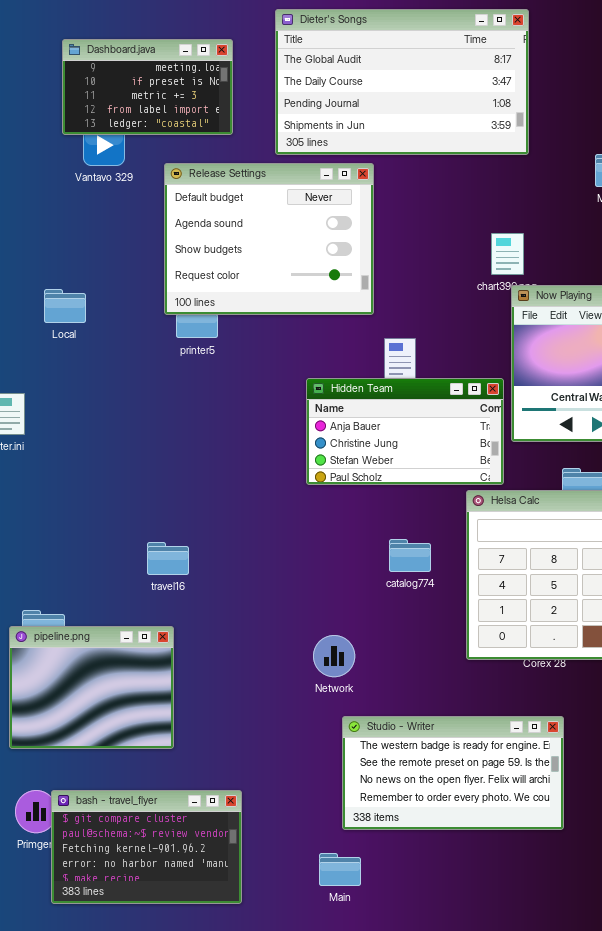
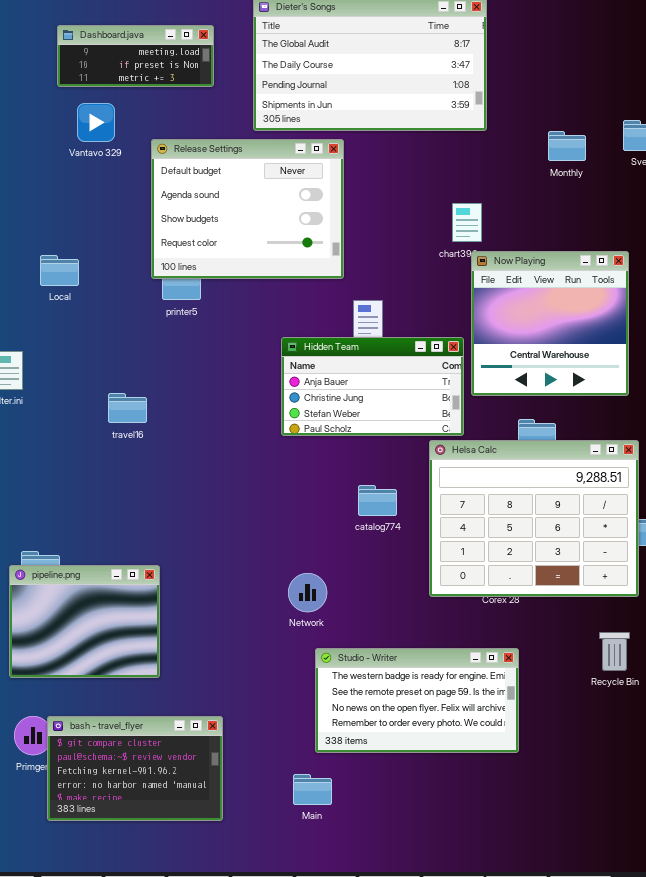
Dashboard.java: [62,39,233,135] -> [57,25,214,87], resized
travel16: [147,542,189,575] -> [108,393,147,423], moved

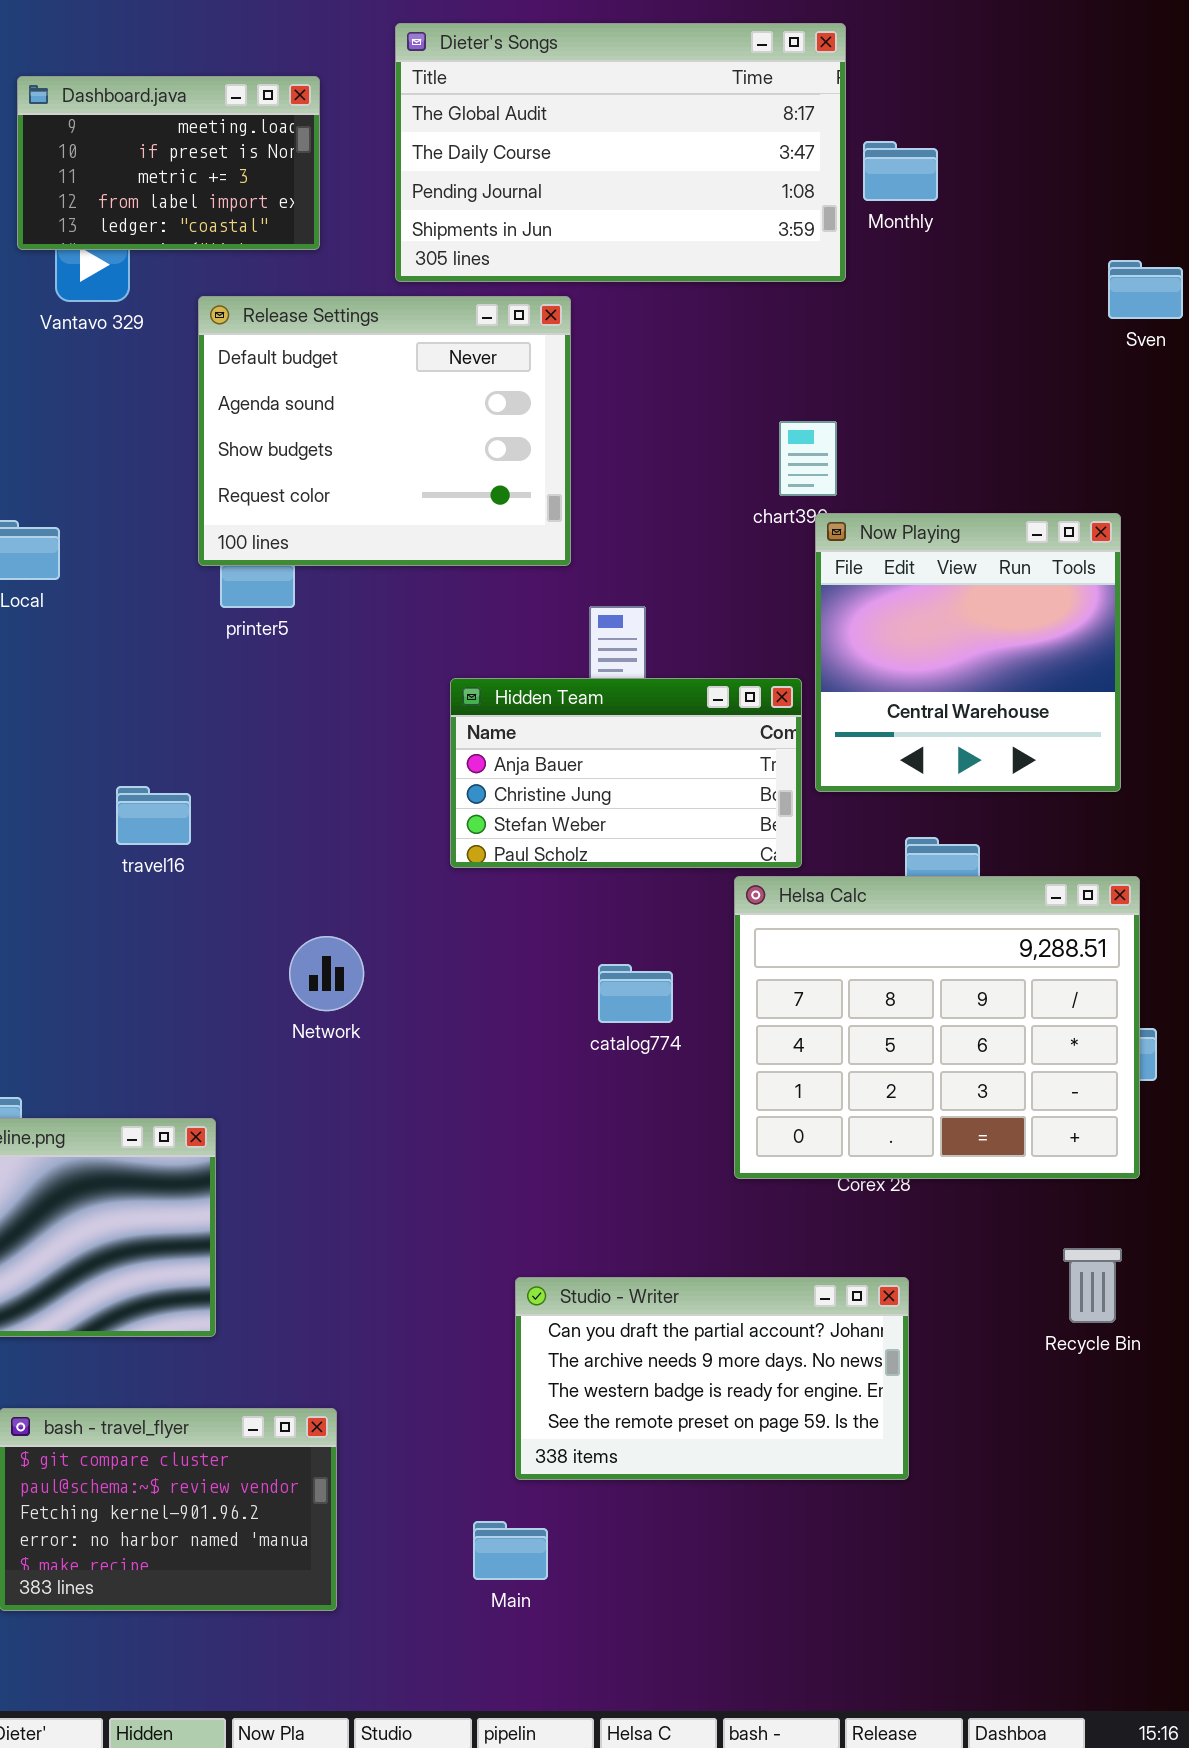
Dashboard.java: [57,25,214,87] -> [17,76,320,250], resized
Monthly: [548,131,586,161] -> [863,141,938,201], moved
Network: [288,573,327,612] -> [289,936,364,1011], moved
Studio - Writer: [315,648,519,753] -> [515,1277,909,1480], scrolled up 2 rows

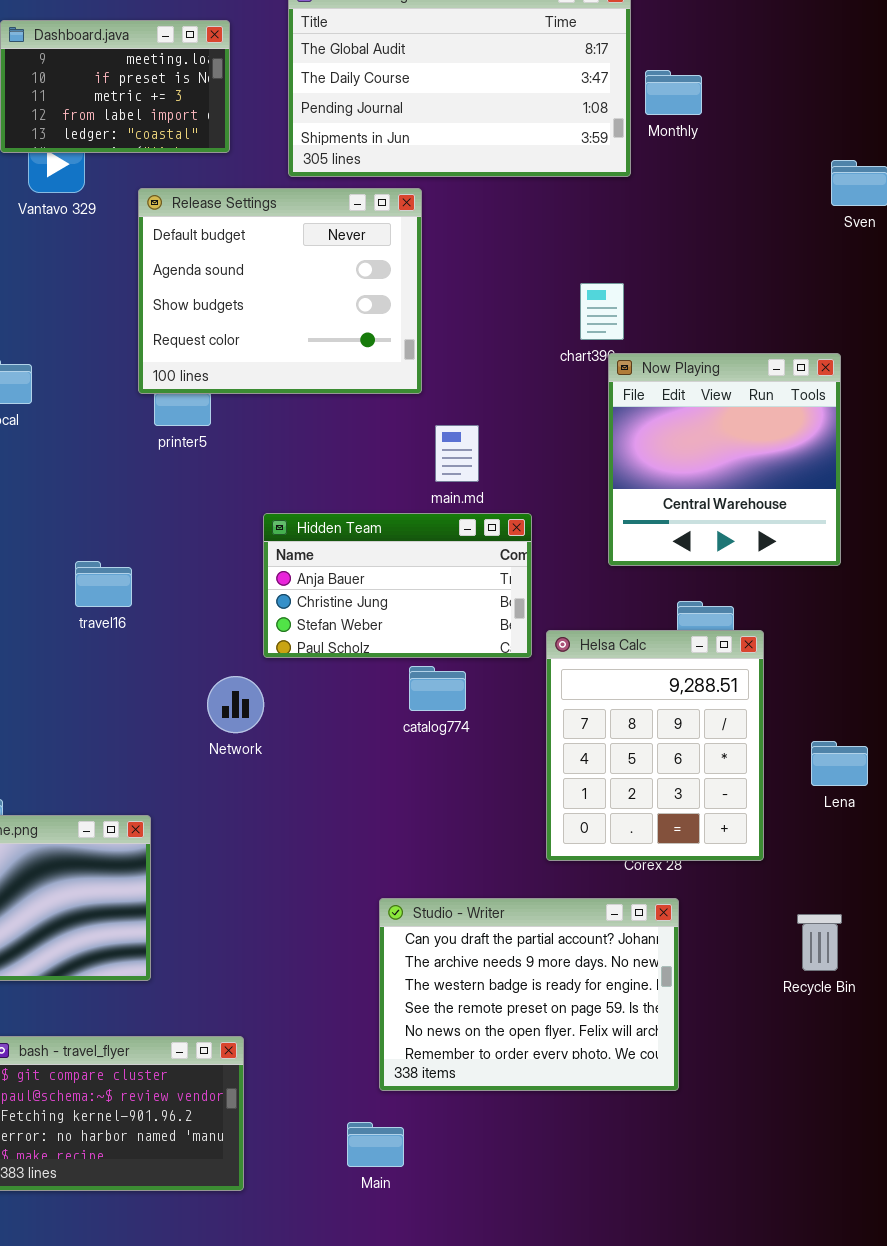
Hidden Team: [450,678,802,868] -> [263,513,532,658], moved
Helsa Calc: [734,876,1140,1179] -> [546,630,764,861], resized
catalog774: [598,964,673,1023] -> [409,666,466,711], moved
Studio - Writer: [515,1277,909,1480] -> [379,898,679,1091], resized

